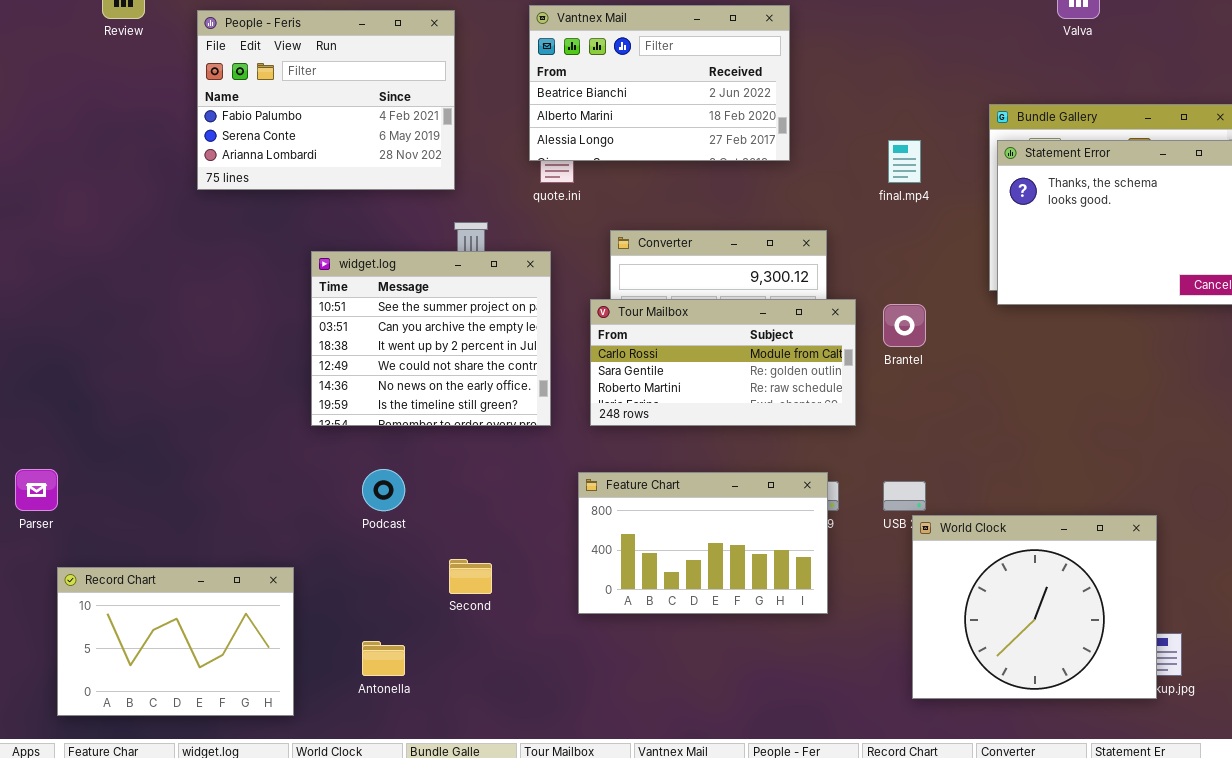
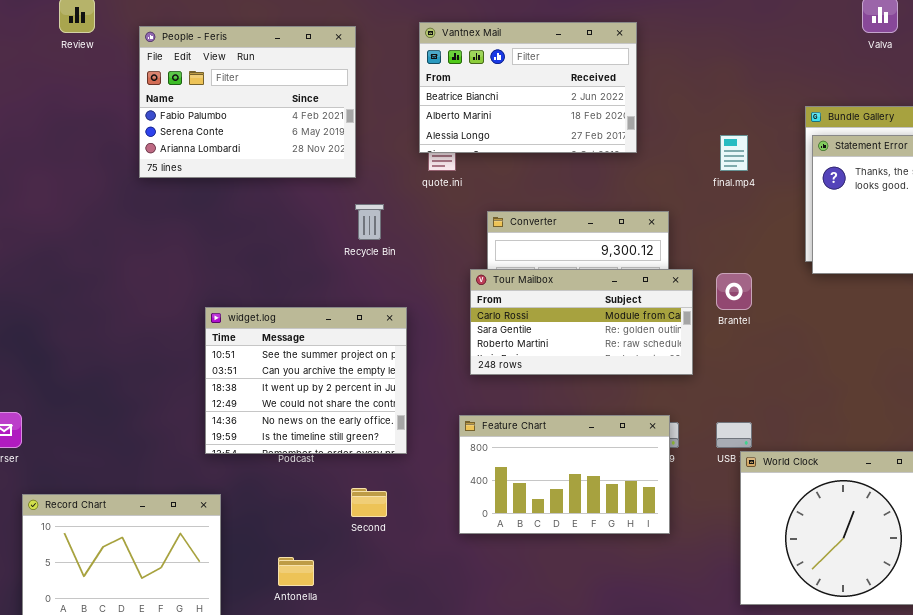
widget.log: [311,251,551,426] -> [205,307,407,454], moved

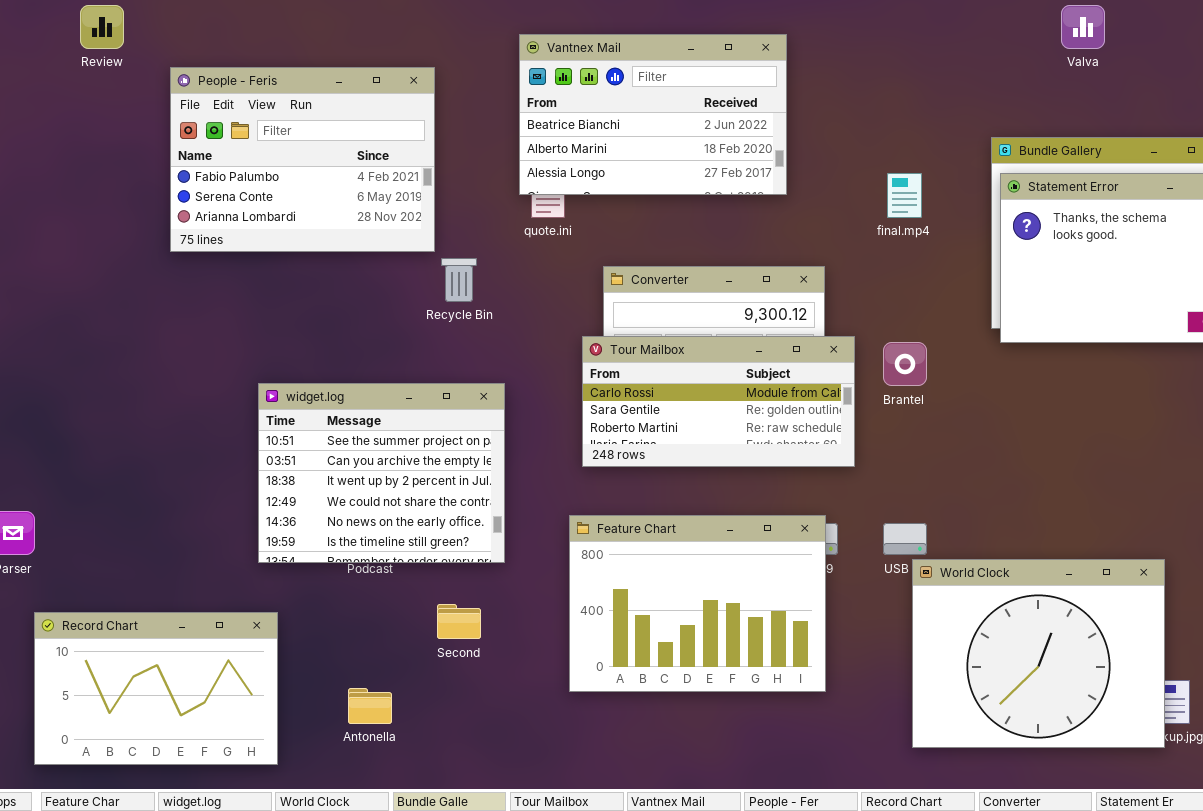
People - Feris: [139,26,356,178] -> [170,67,435,252], moved
Feature Chart: [459,415,670,534] -> [569,515,826,692], resized

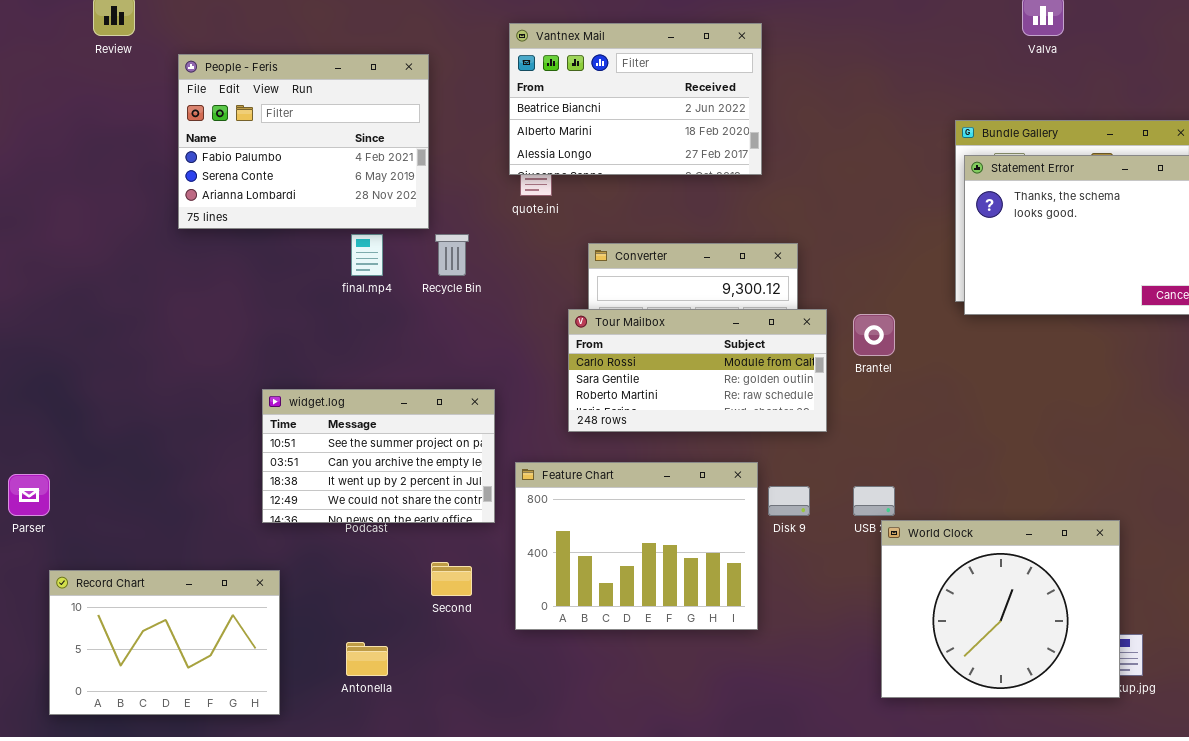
final.mp4: [887,173,922,218] -> [351,234,383,276], moved
widget.log: [258,383,505,563] -> [262,389,495,523], resized
Feature Chart: [569,515,826,692] -> [515,462,758,630], moved

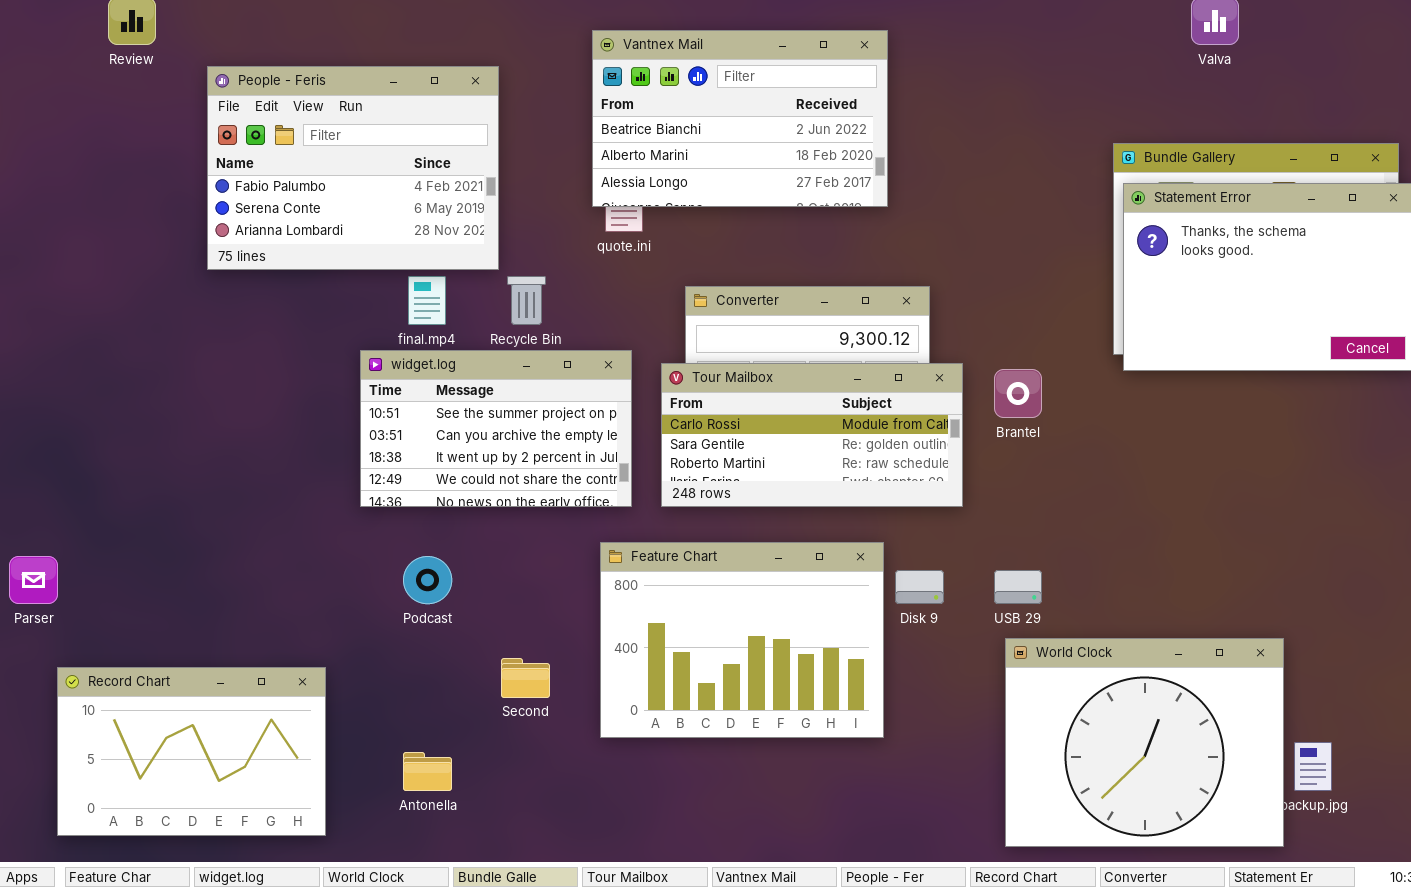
widget.log: [262,389,495,523] -> [360,350,632,507], moved
World Clock: [881,520,1120,698] -> [1005,638,1284,847], moved

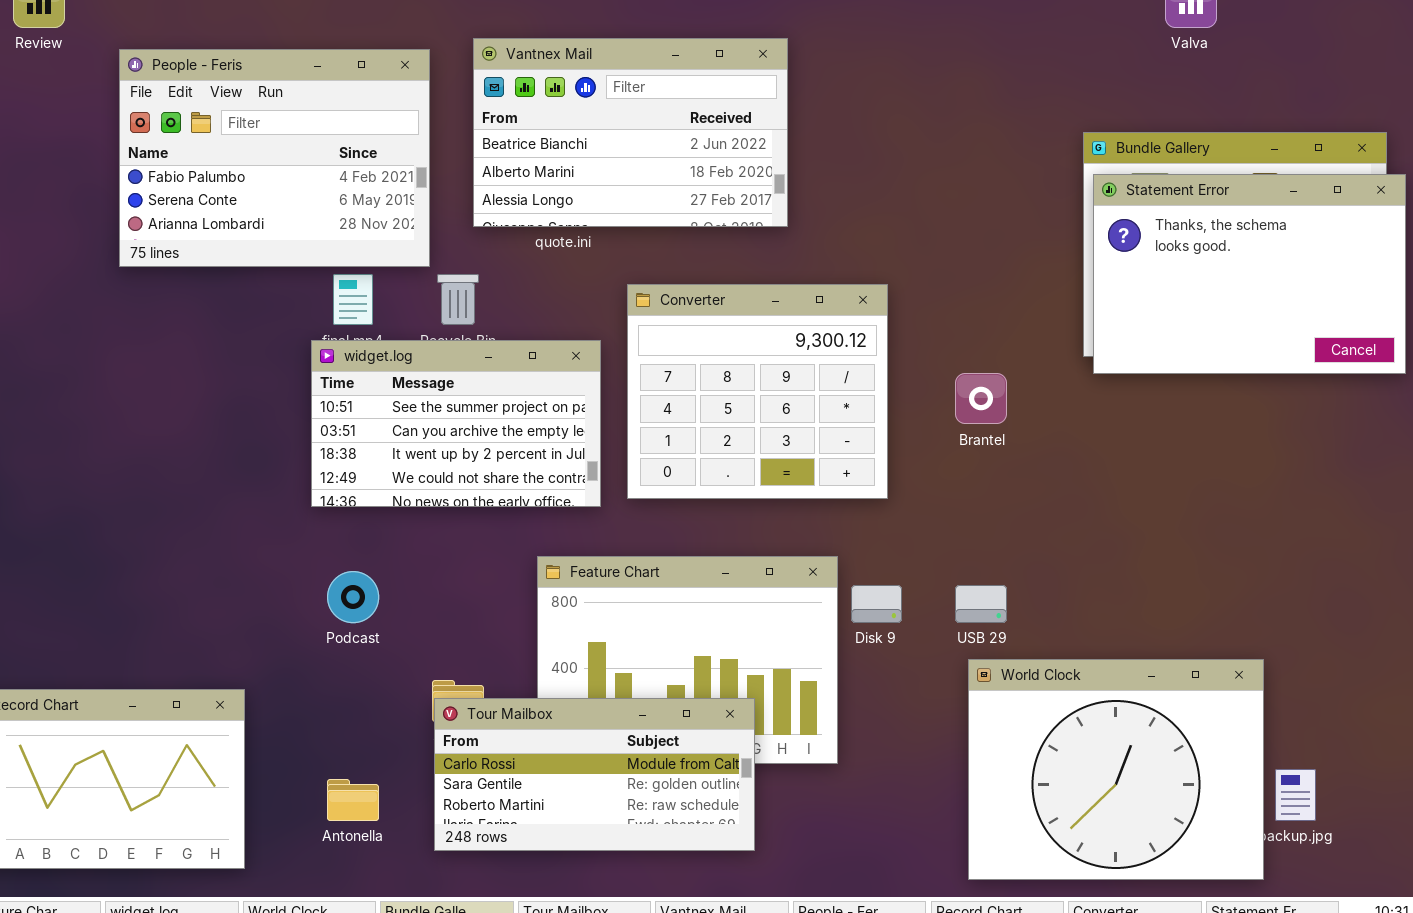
Vantnex Mail: [592,30,888,207] -> [473,38,788,227], moved
widget.log: [360,350,632,507] -> [311,340,601,507], moved
Tour Mailbox: [661,363,963,507] -> [434,698,755,851], moved

